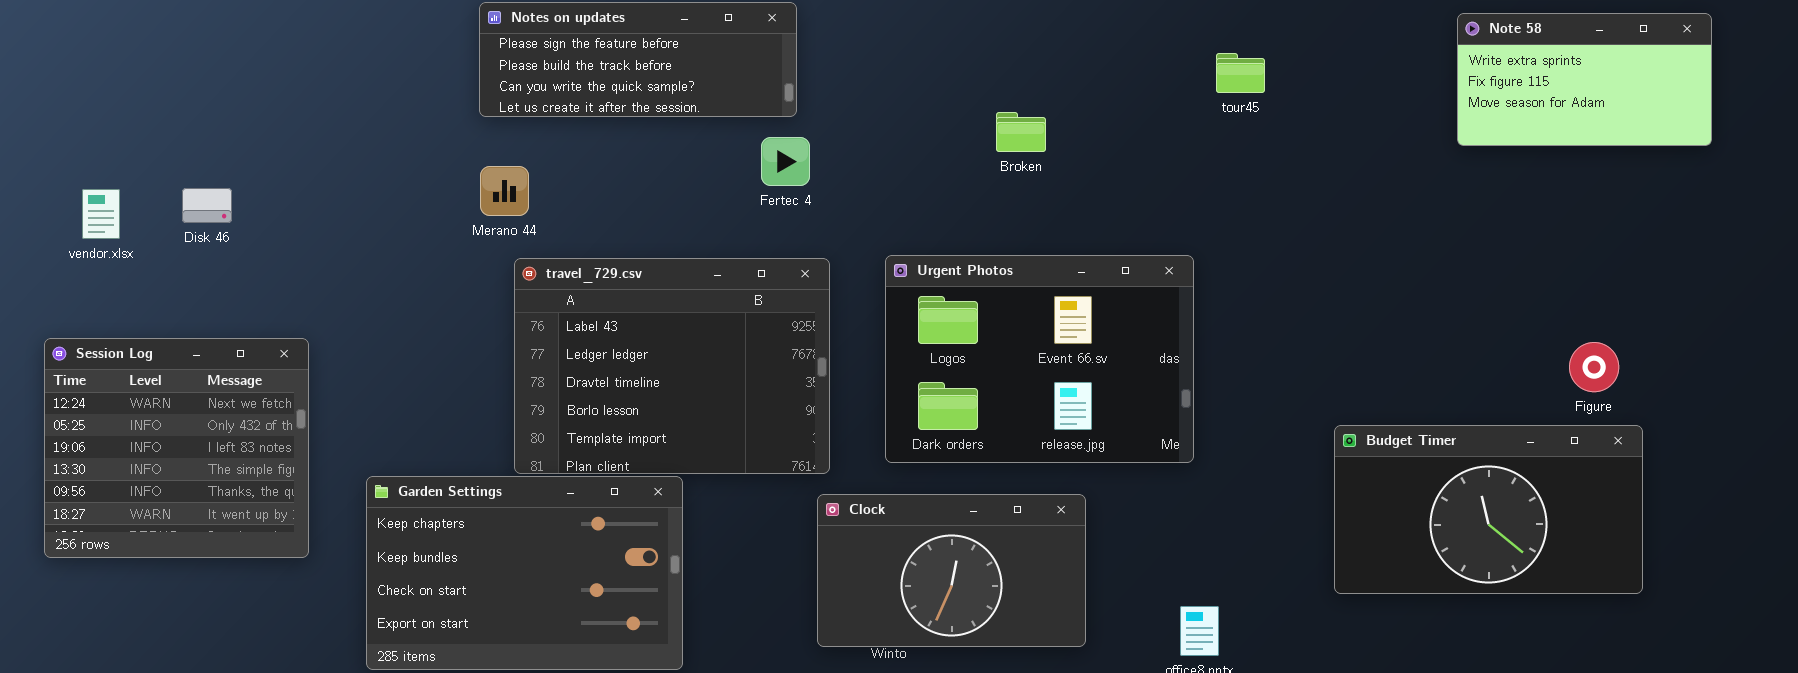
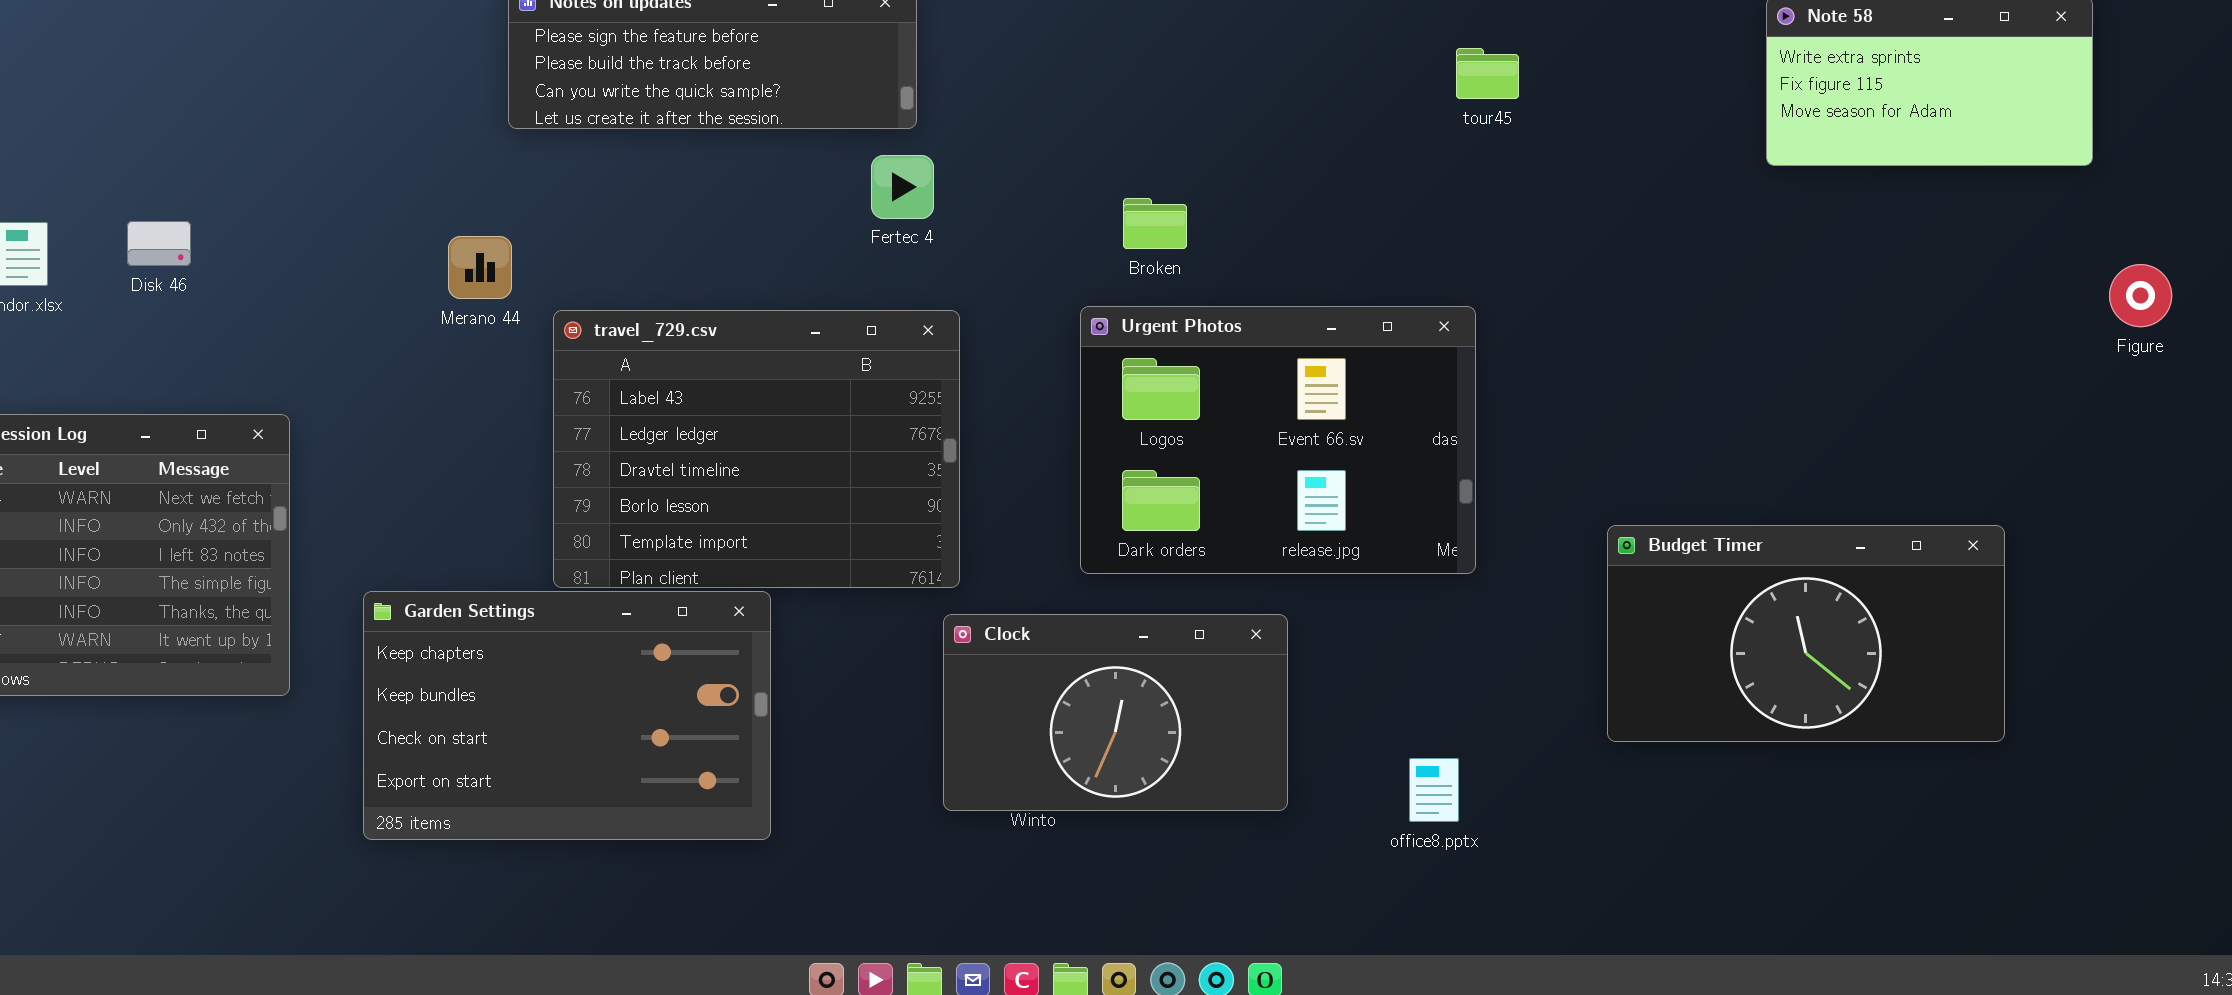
Broken: [996,112,1046,152] -> [1123,198,1187,249], moved
Merano 44: [480,166,529,216] -> [448,236,512,299], moved
Urgent Photos: [885,255,1194,463] -> [1080,306,1476,574], moved
Figure: [1569,342,1619,392] -> [2109,264,2172,327], moved

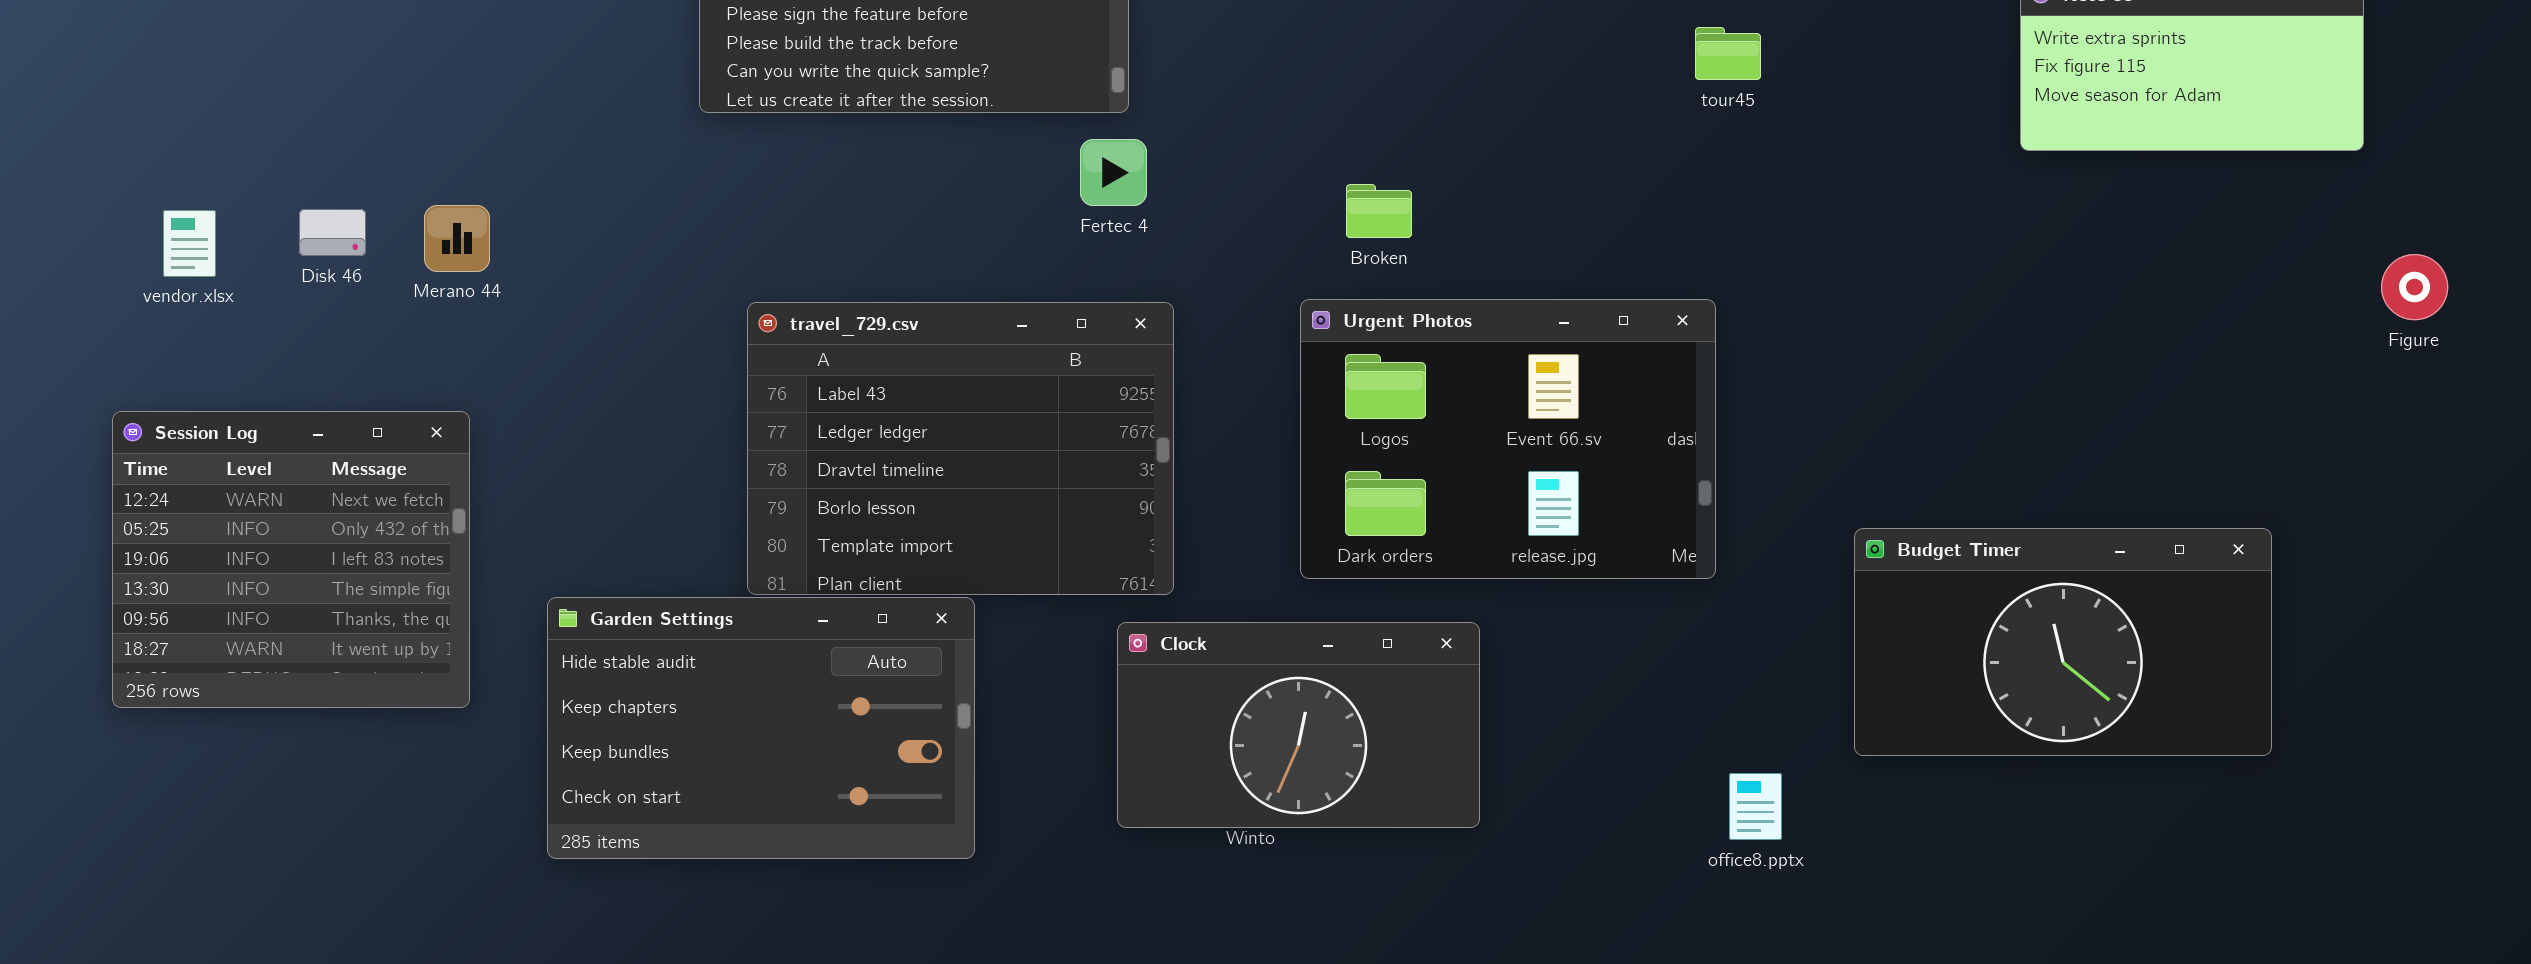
Merano 44: [448,236,512,299] -> [424,205,490,272], moved
Garden Settings: [363,591,771,840] -> [547,597,975,859], scrolled up 1 row
Clock: [943,614,1288,811] -> [1117,622,1480,828], moved
office8.pptx: [1409,758,1459,822] -> [1729,773,1782,840], moved

